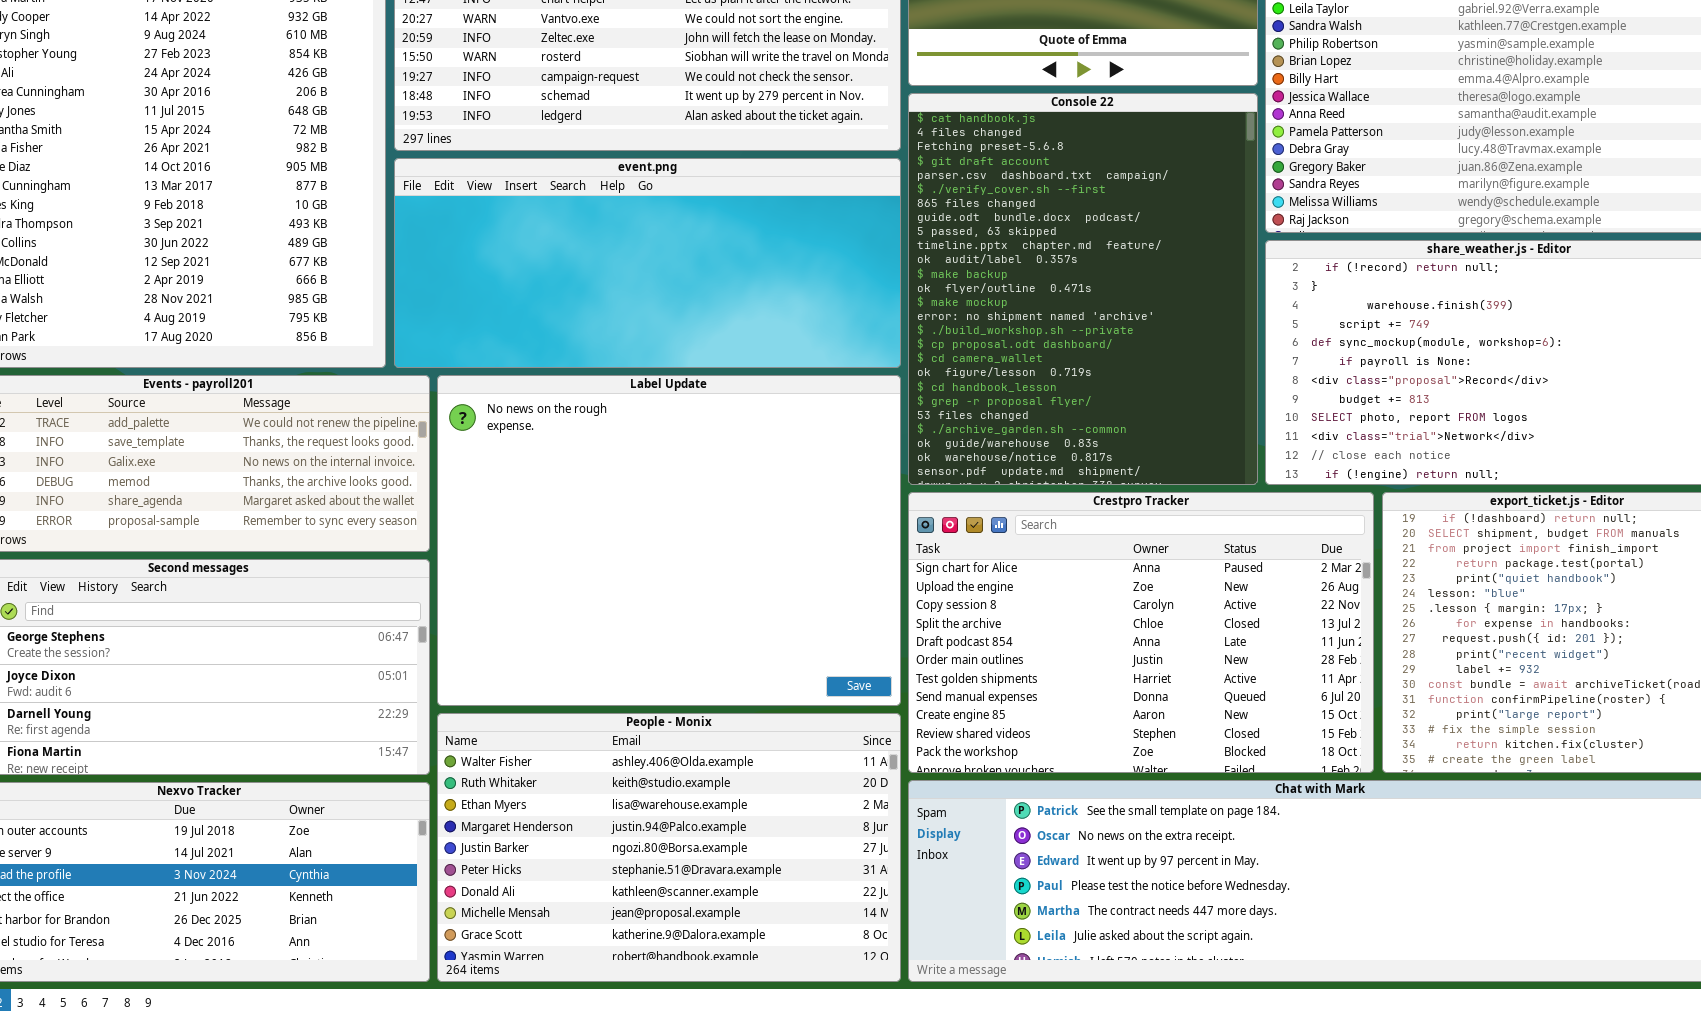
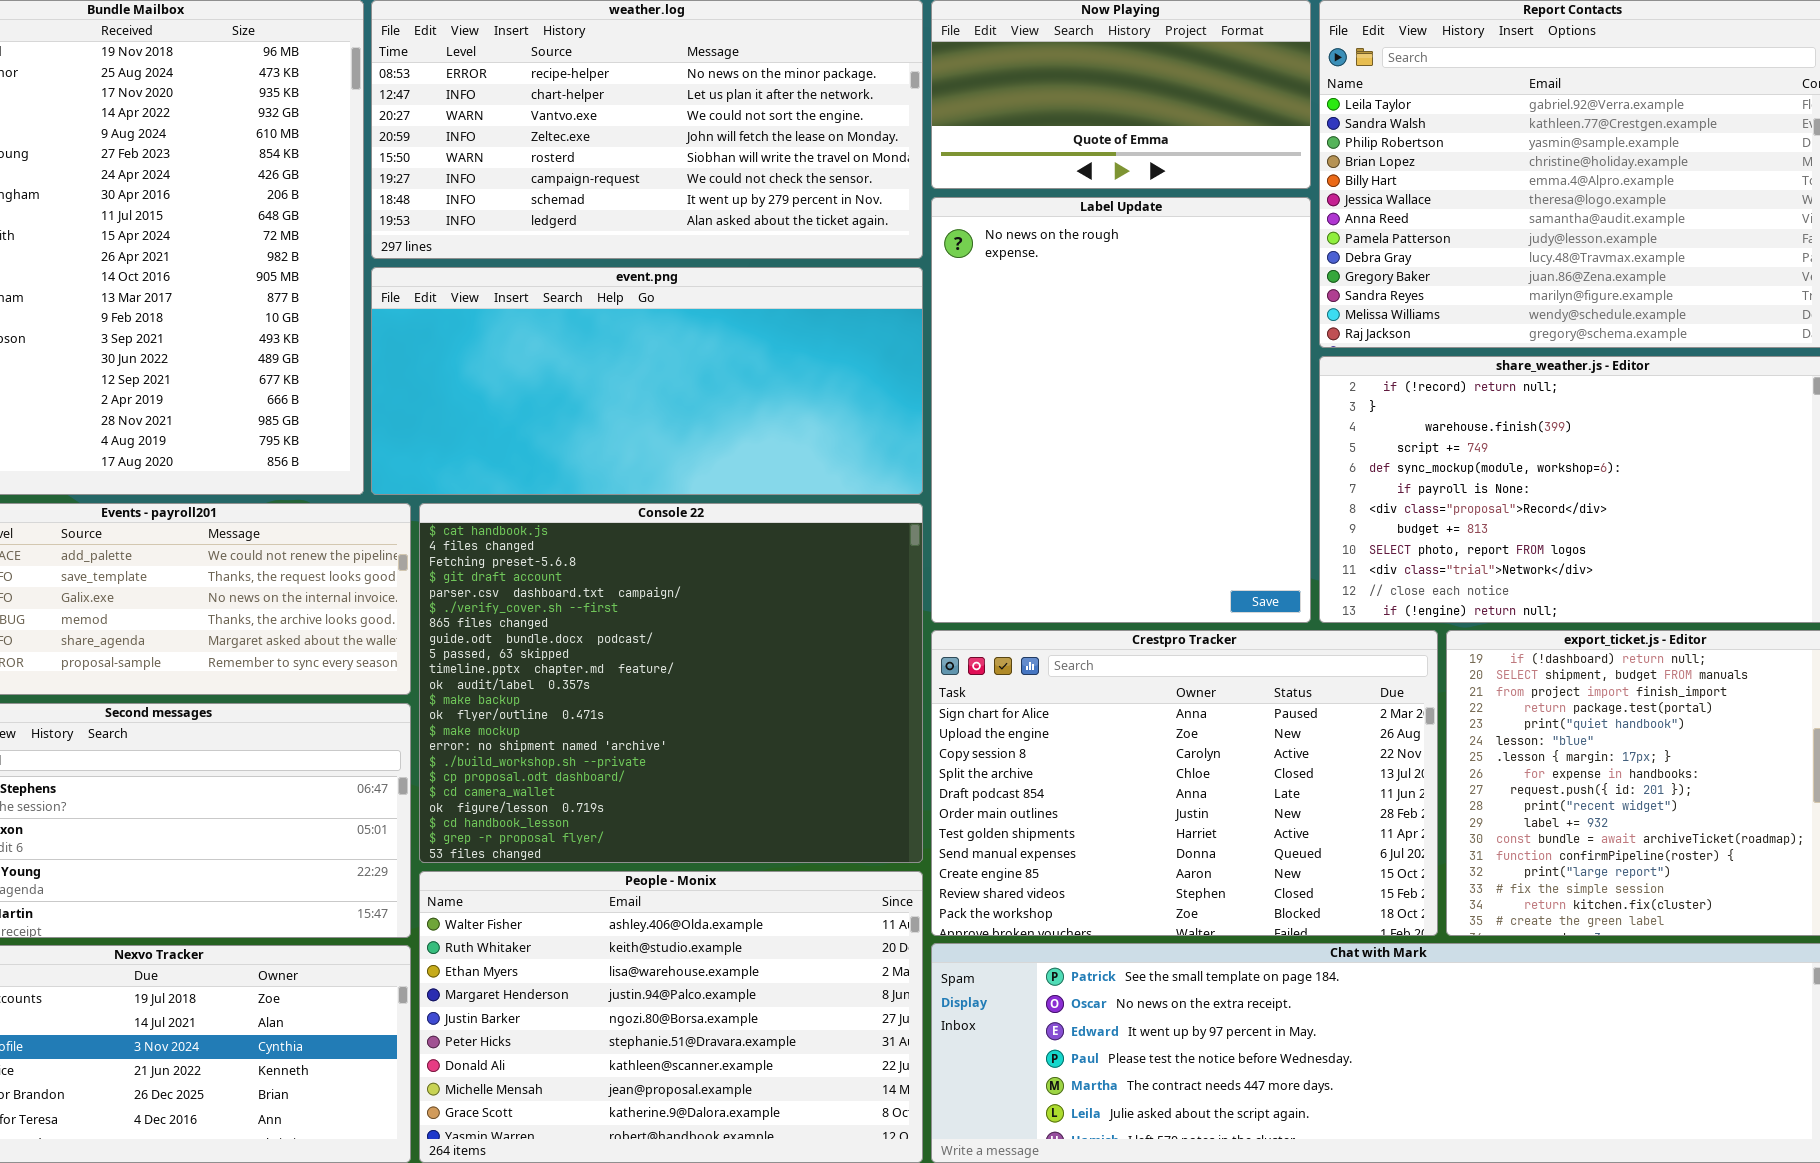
Console 22: [908,93,1258,485] -> [419,503,923,863], moved, resized
Label Update: [437,375,901,706] -> [931,197,1311,623], moved, resized

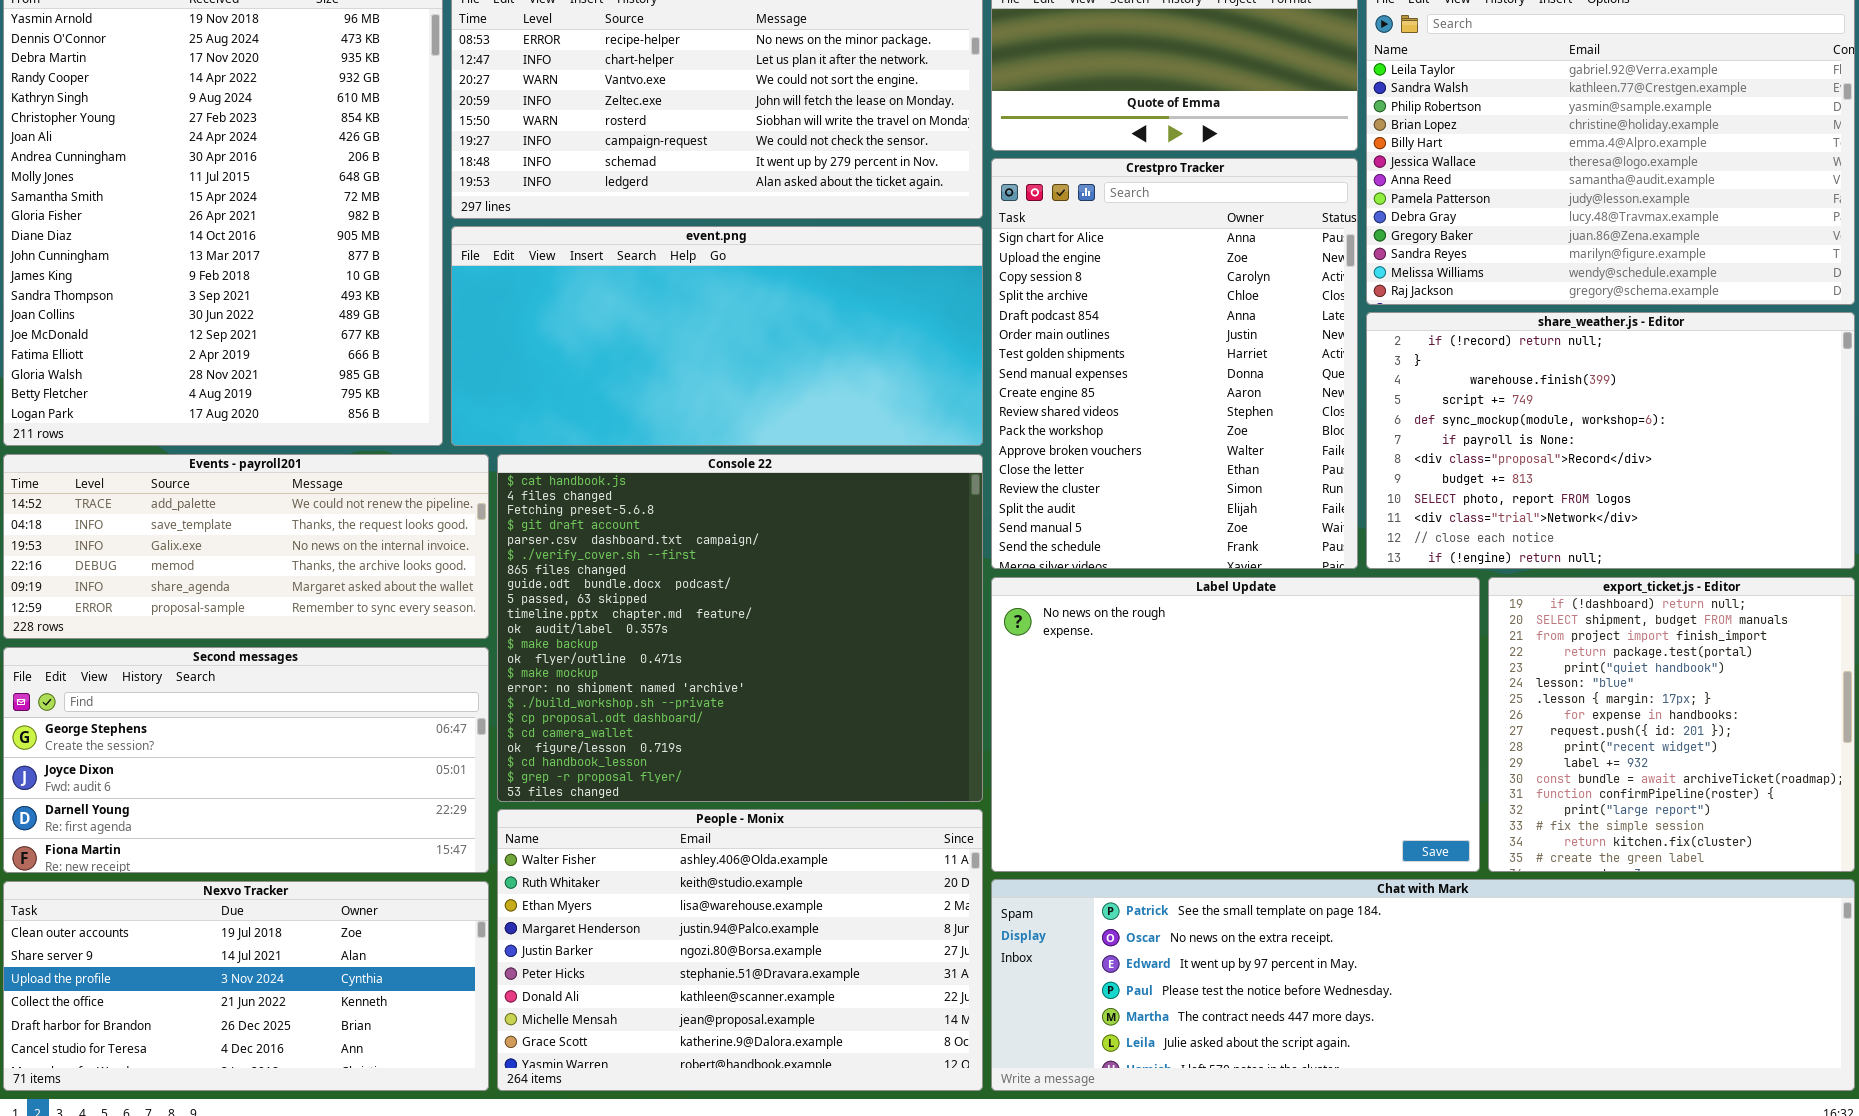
Label Update: [931,197,1311,623] -> [991,577,1480,872], moved, resized
Crestpro Tracker: [931,630,1438,936] -> [991,158,1358,569], moved, resized

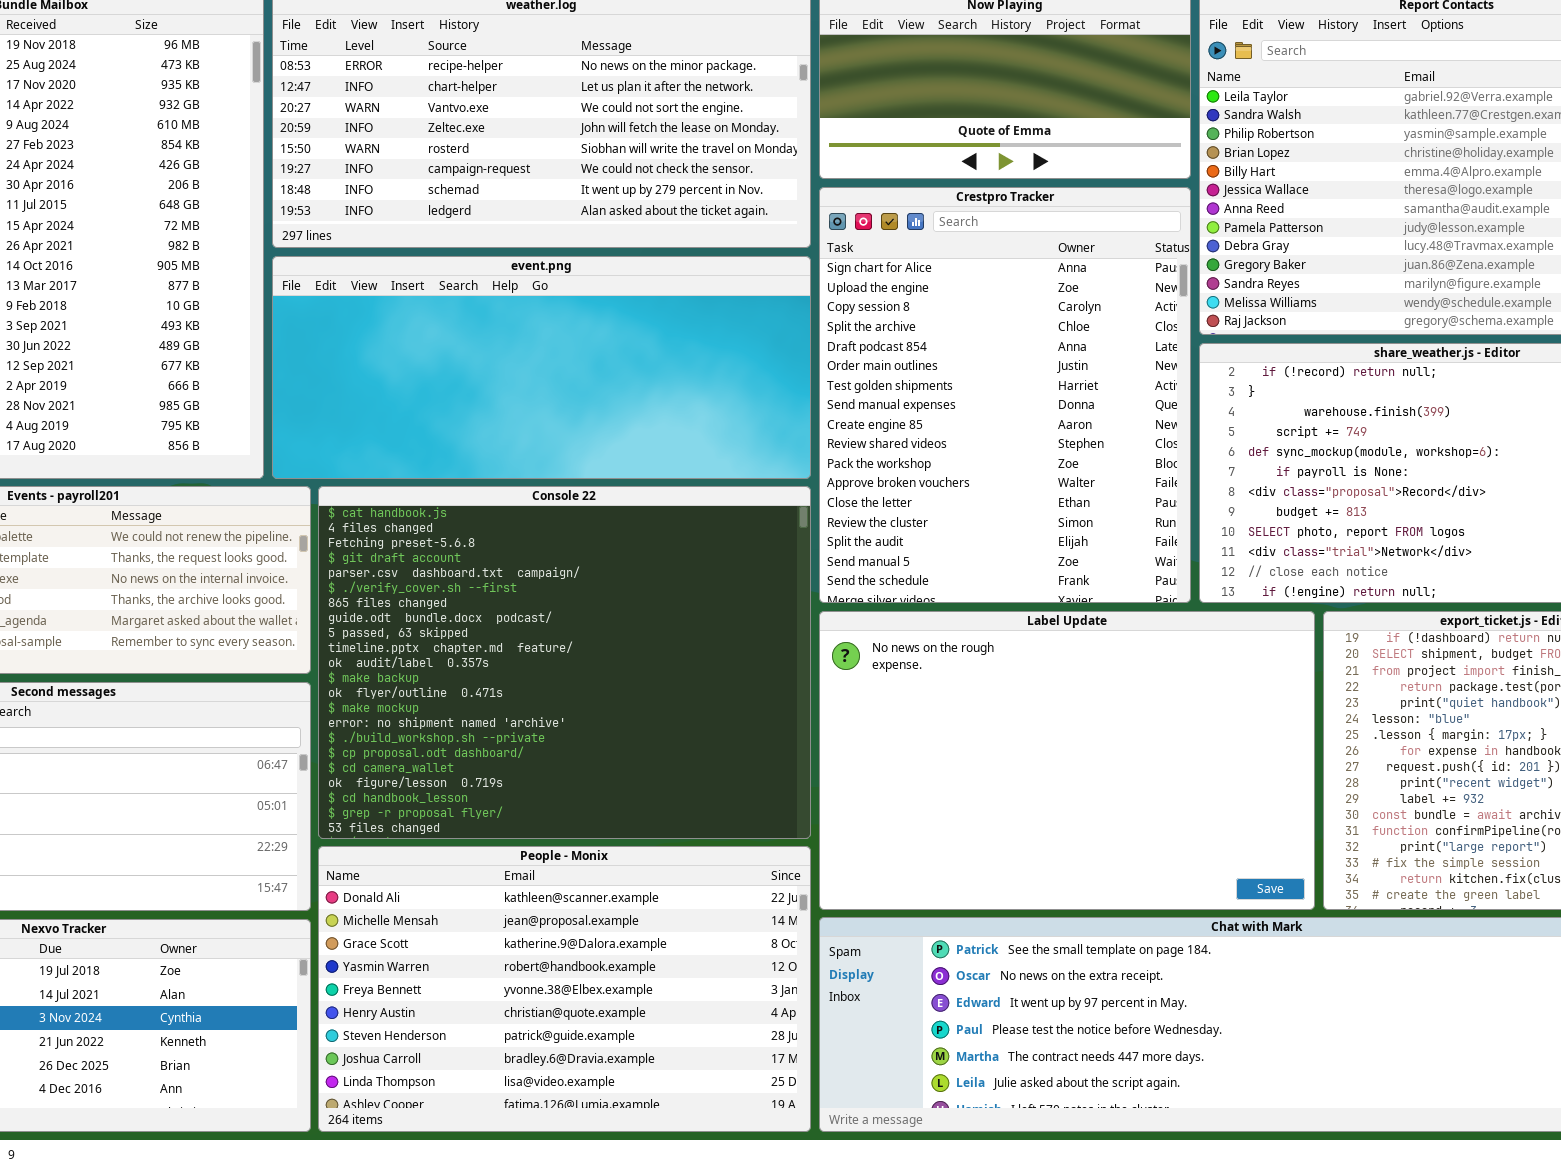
People - Monix: [497,809,983,1091] -> [318,846,811,1132], scrolled down 6 rows

